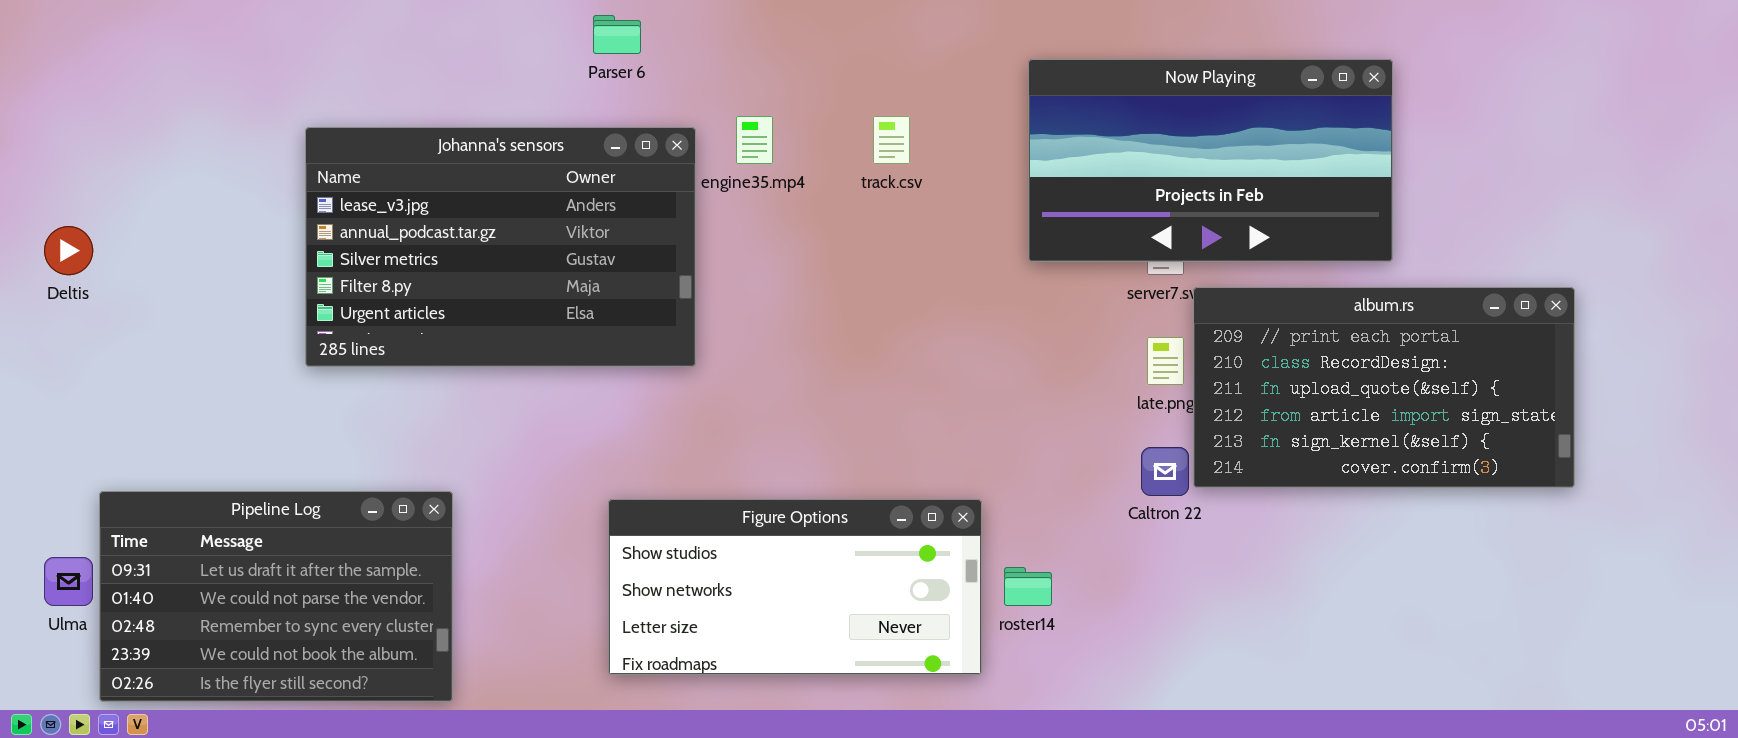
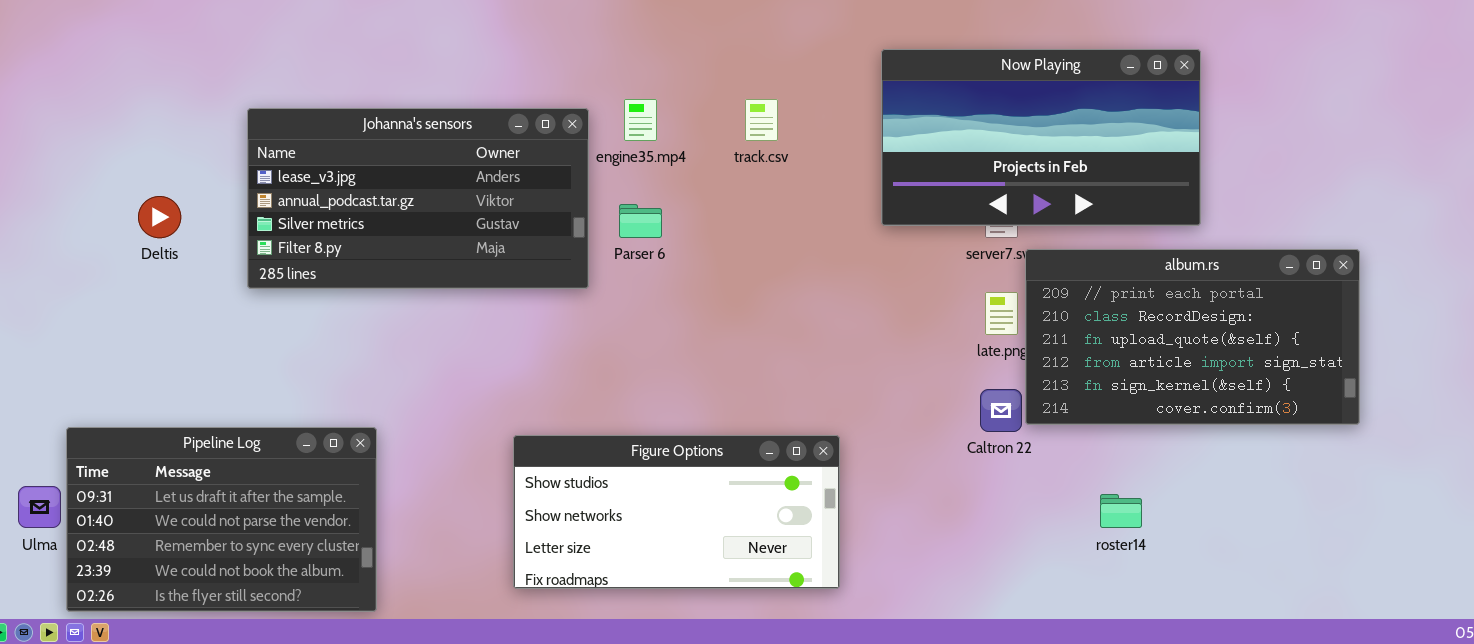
Parser 6: [593,15,641,54] -> [619,204,662,238], moved
Johanna's sensors: [305,127,696,367] -> [247,108,589,289], resized
Deltis: [44,226,93,275] -> [138,196,181,238], moved
roster14: [1004,567,1052,606] -> [1100,494,1142,528], moved

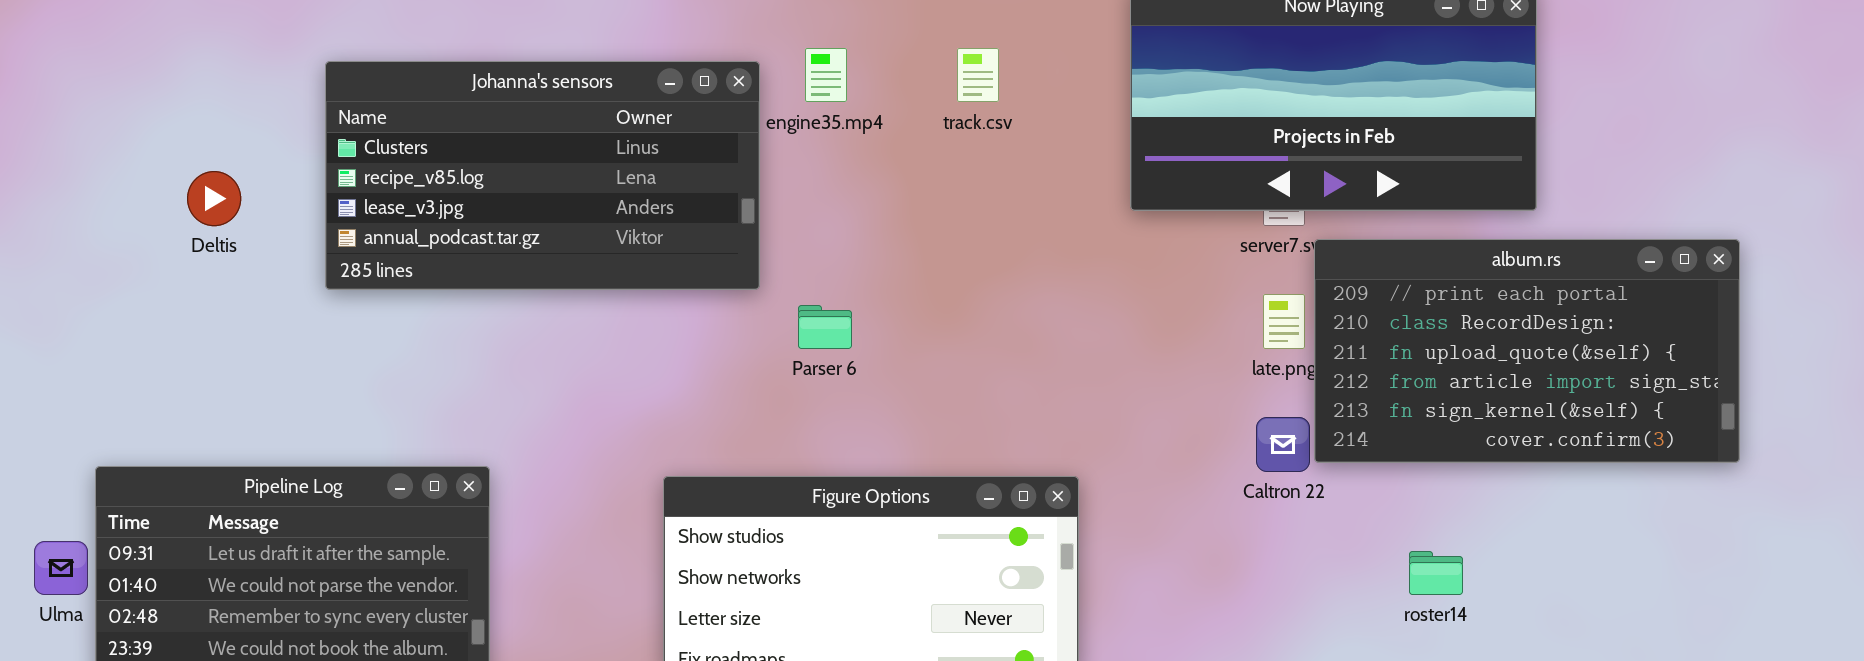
Johanna's sensors: [247,108,589,289] -> [325,61,760,290], scrolled up 2 rows
Parser 6: [619,204,662,238] -> [798,305,852,349], moved

